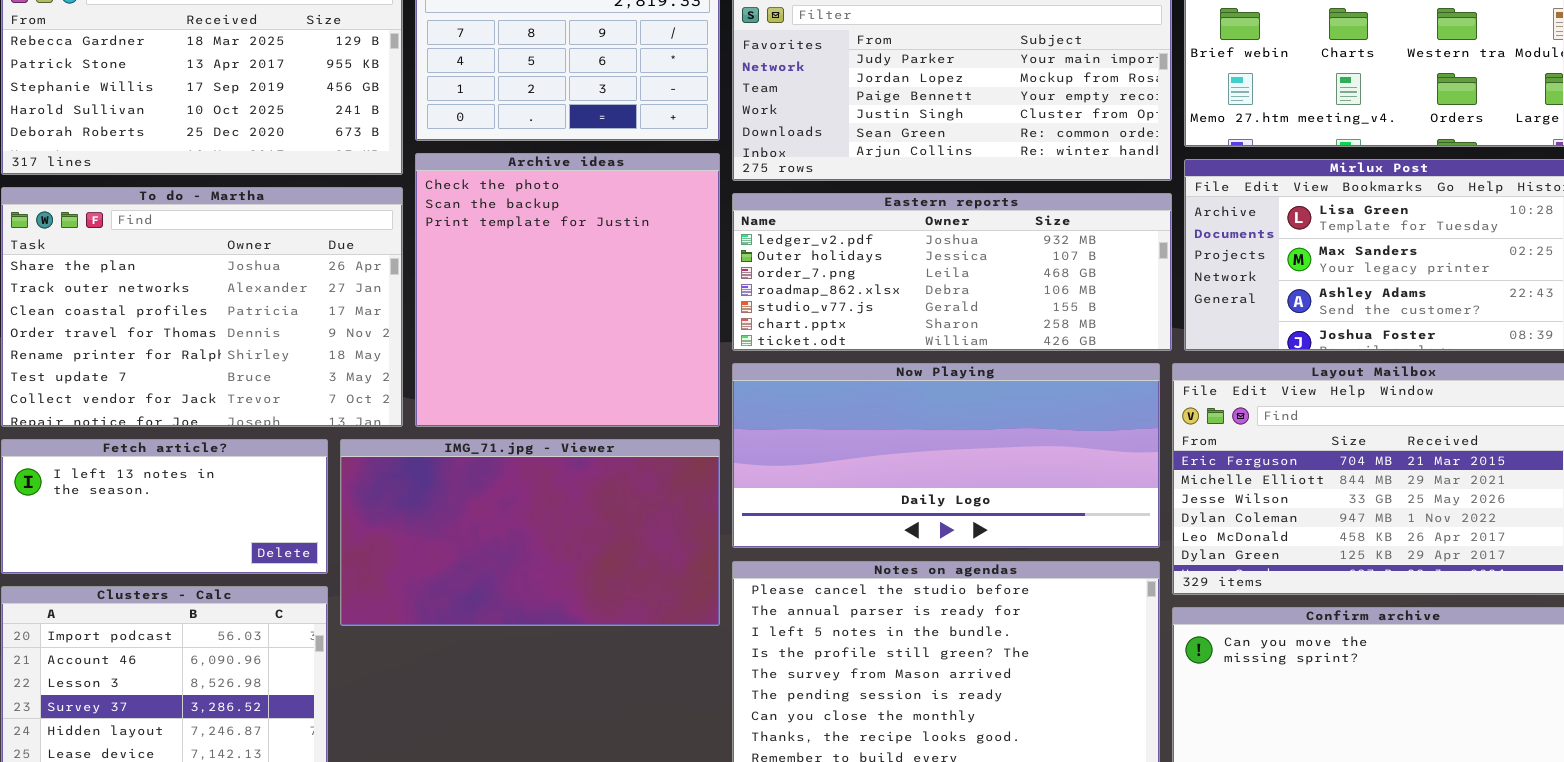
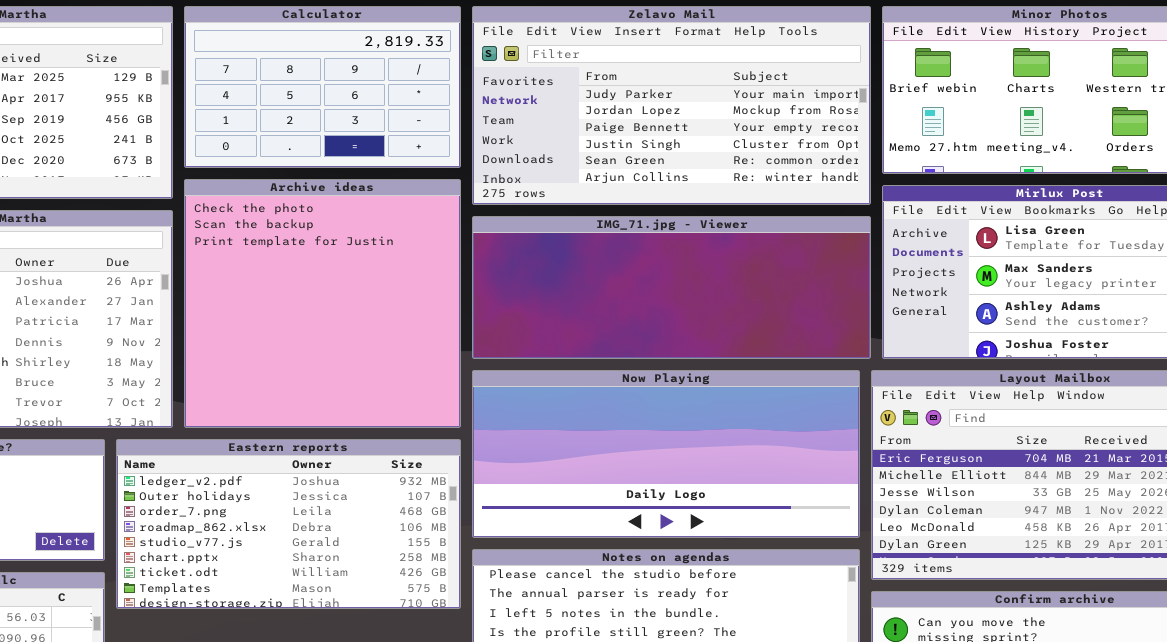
Eastern reports: [732,193,1172,351] -> [116,439,461,609], moved, resized
IMG_71.jpg - Viewer: [340,439,720,626] -> [472,216,871,359], moved, resized

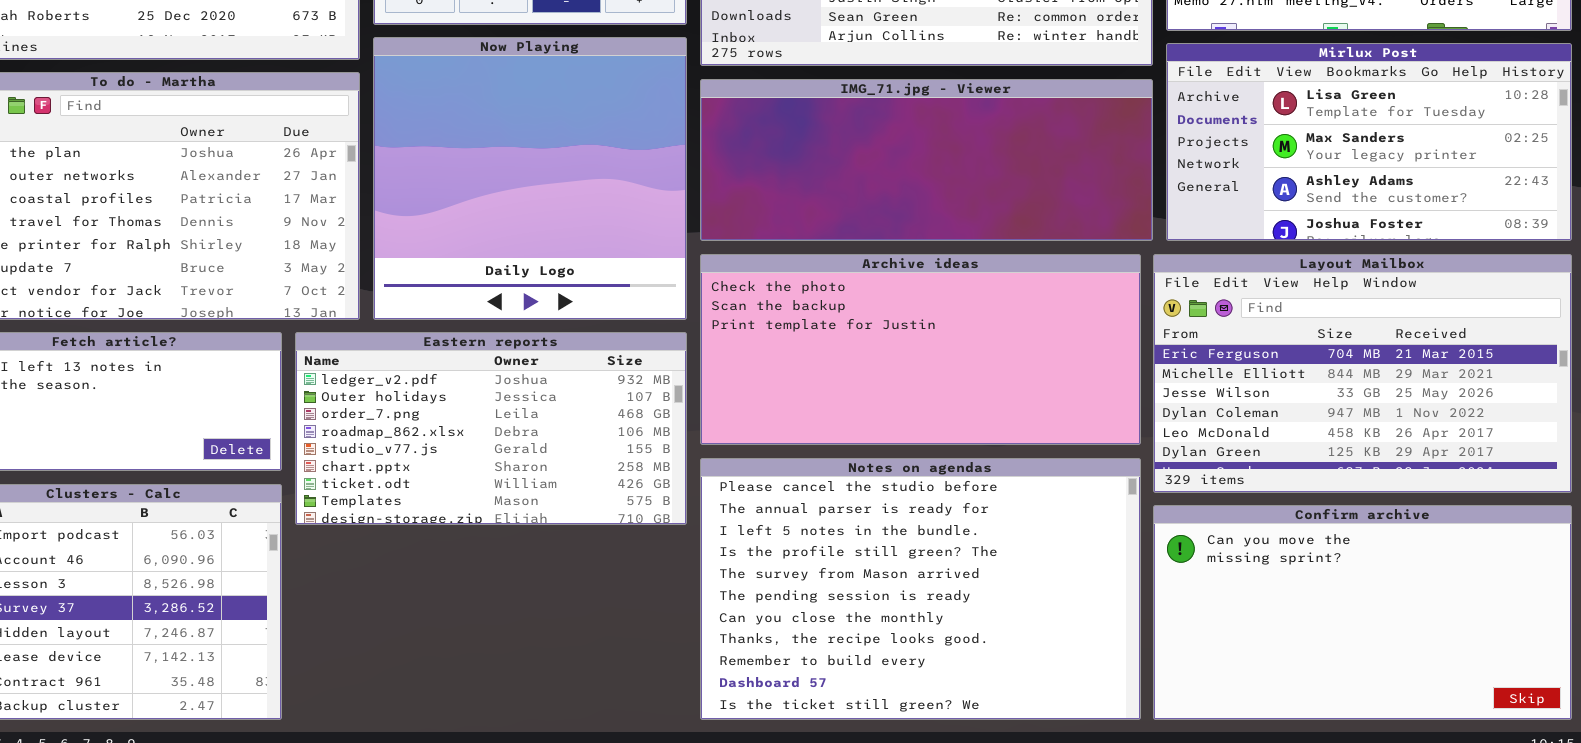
Archive ideas: [184,179,461,428] -> [700,254,1141,445], moved, resized
Now Playing: [472,370,860,538] -> [373,37,687,320], moved, resized

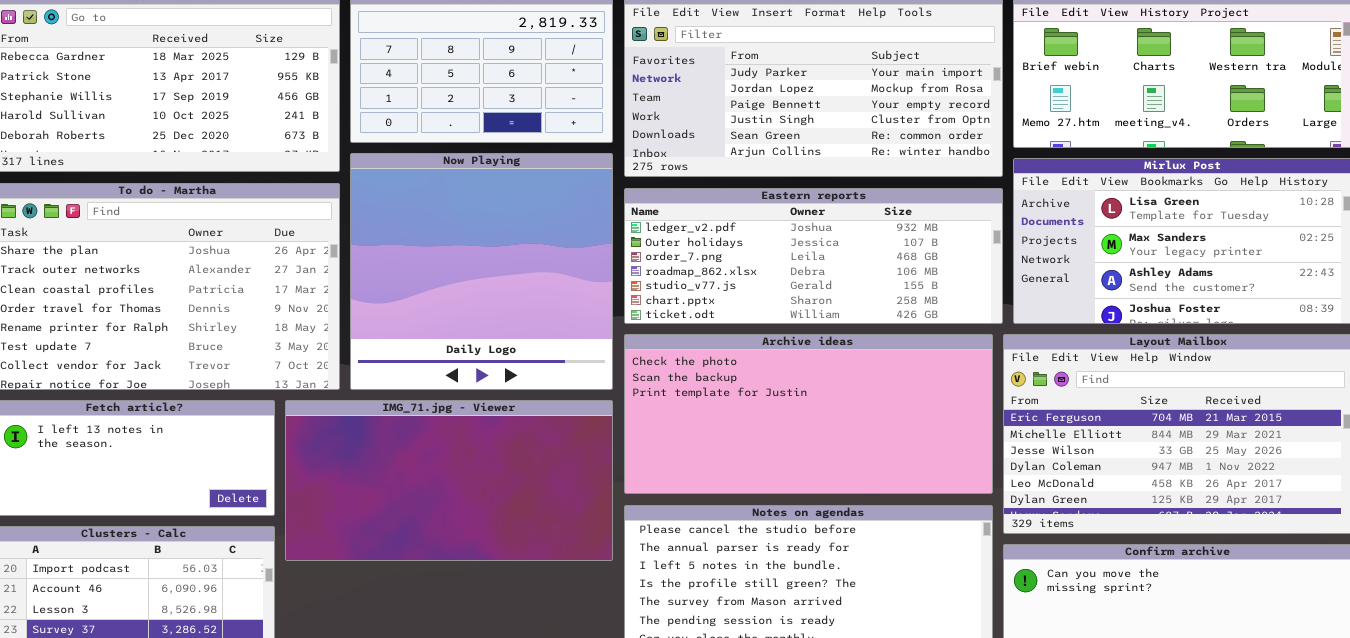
IMG_71.jpg - Viewer: [700,79,1153,241] -> [285,400,613,561], moved, resized
Eastern reports: [295,332,687,525] -> [624,188,1003,324], moved, resized

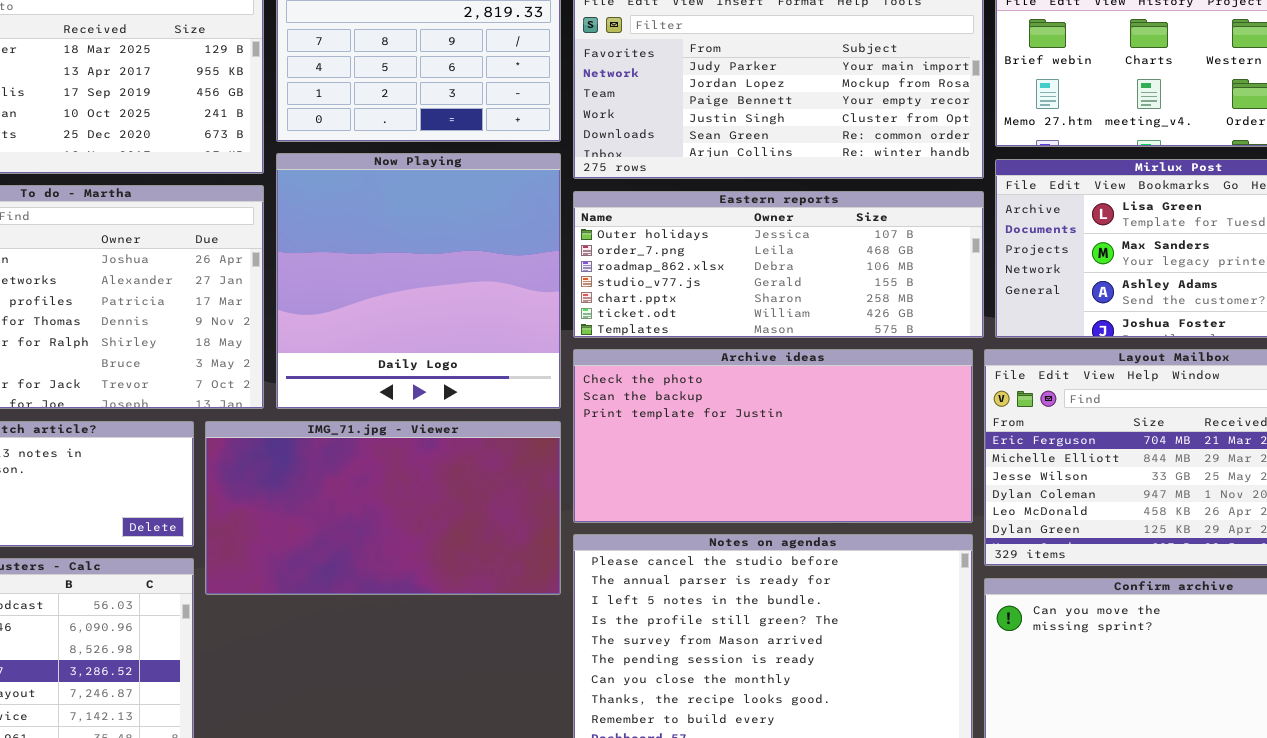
Eastern reports: [624,188,1003,324] -> [573,191,984,338], scrolled down 1 row

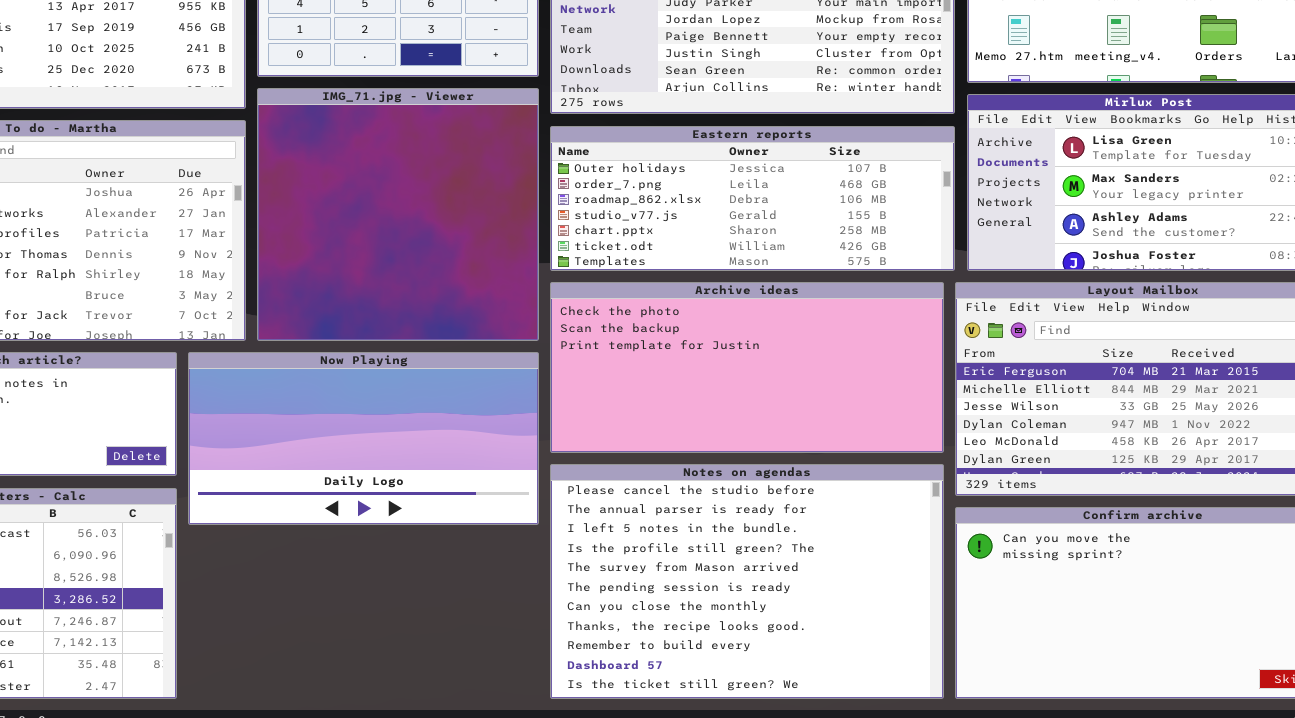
Now Playing: [276,153,561,409] -> [188,352,539,525], moved, resized
IMG_71.jpg - Viewer: [205,421,561,595] -> [257,88,539,341], moved, resized

